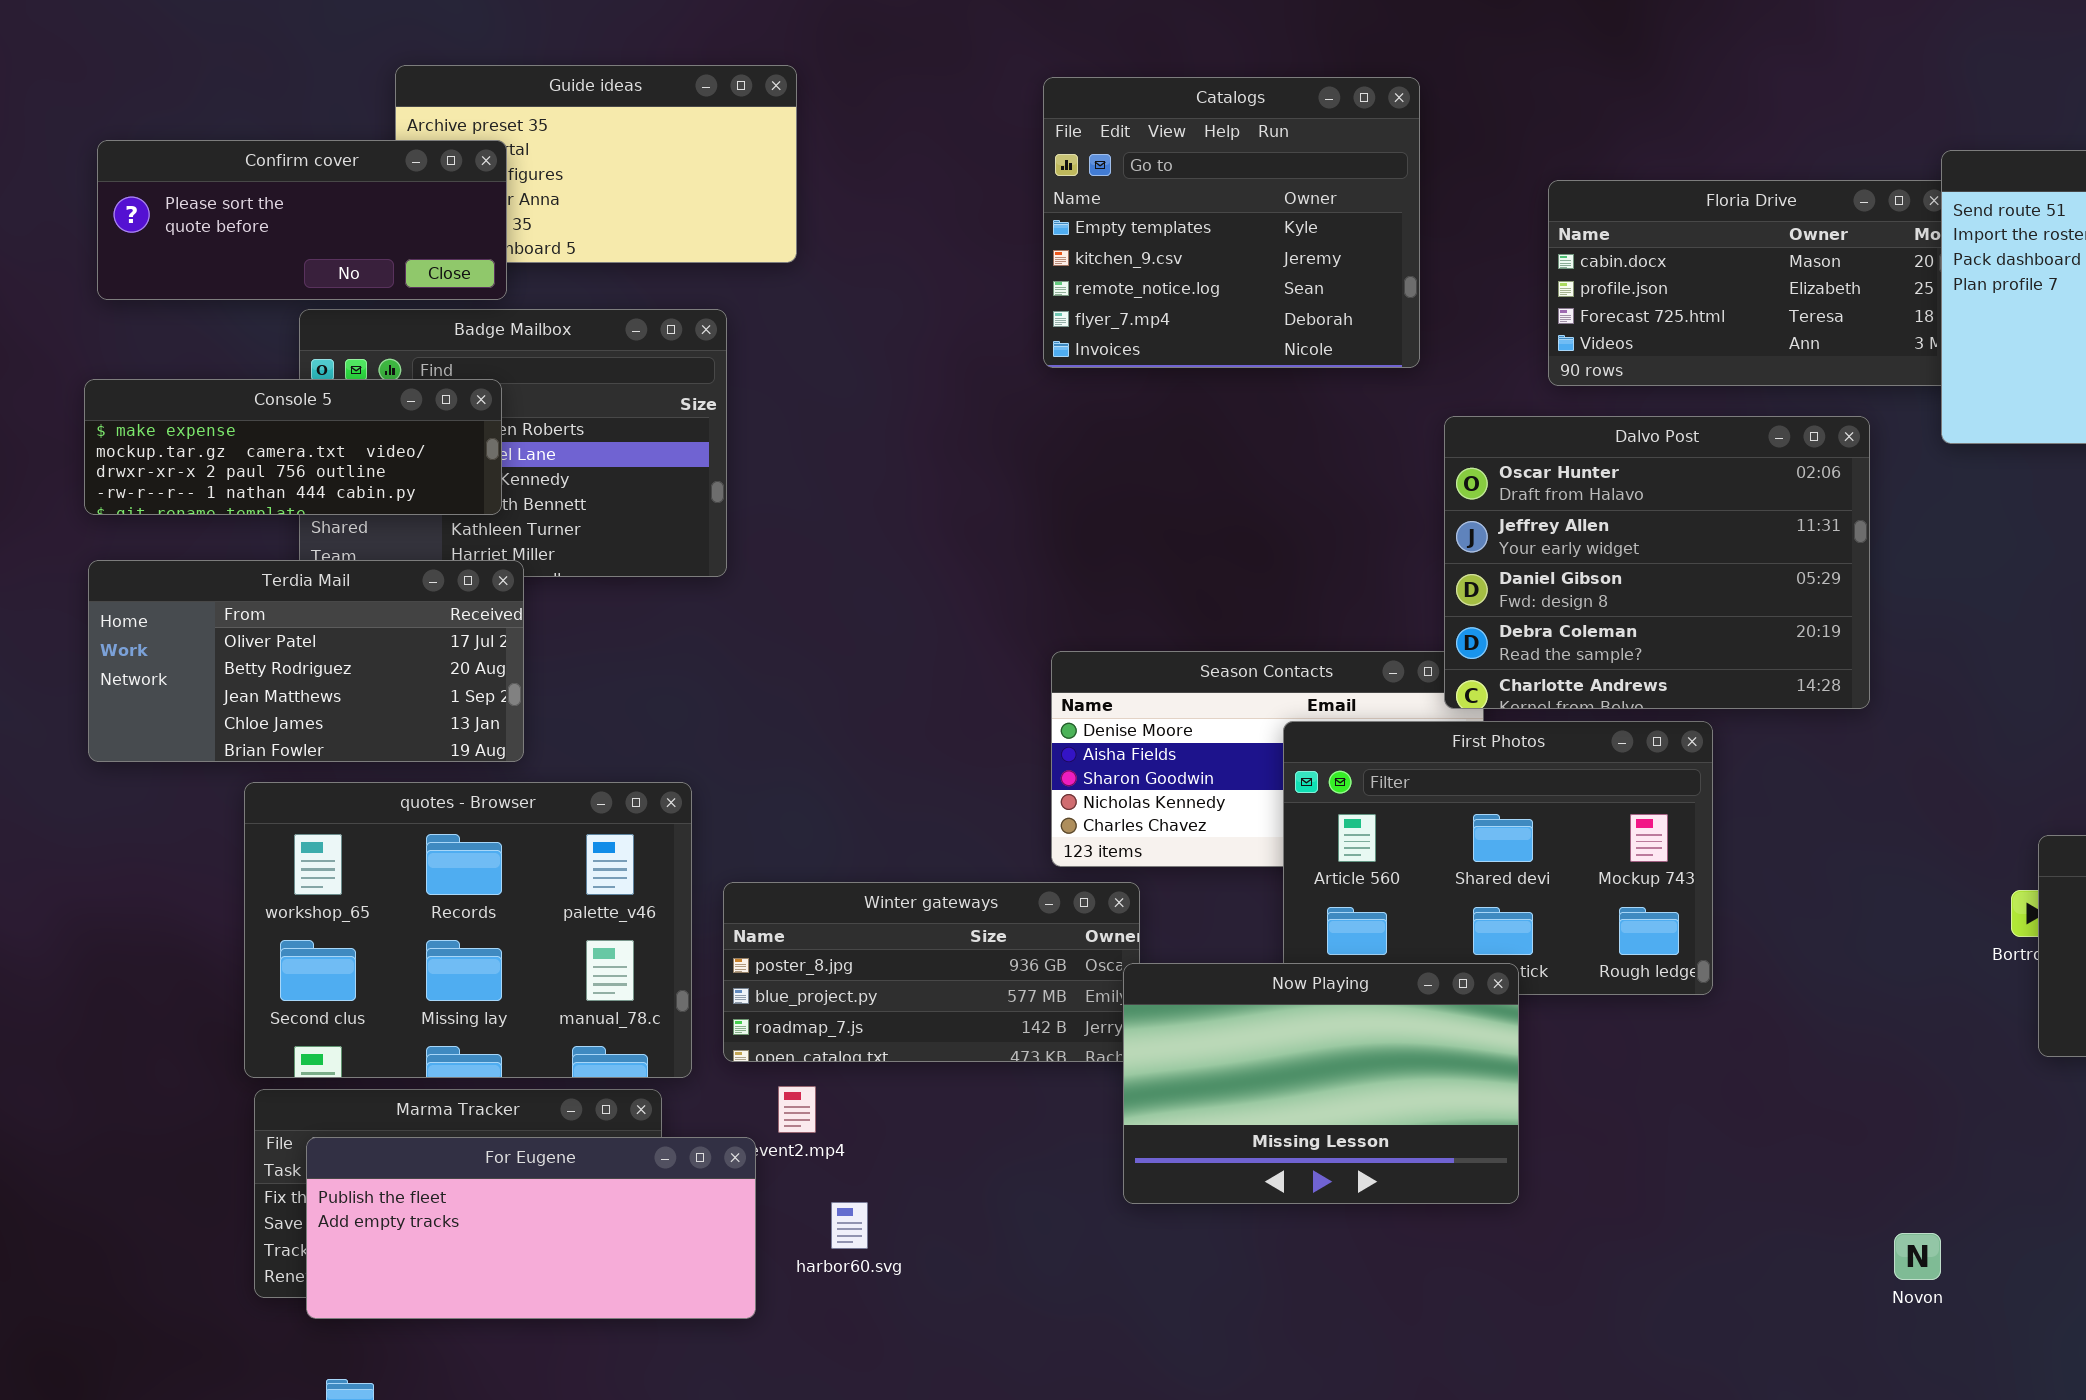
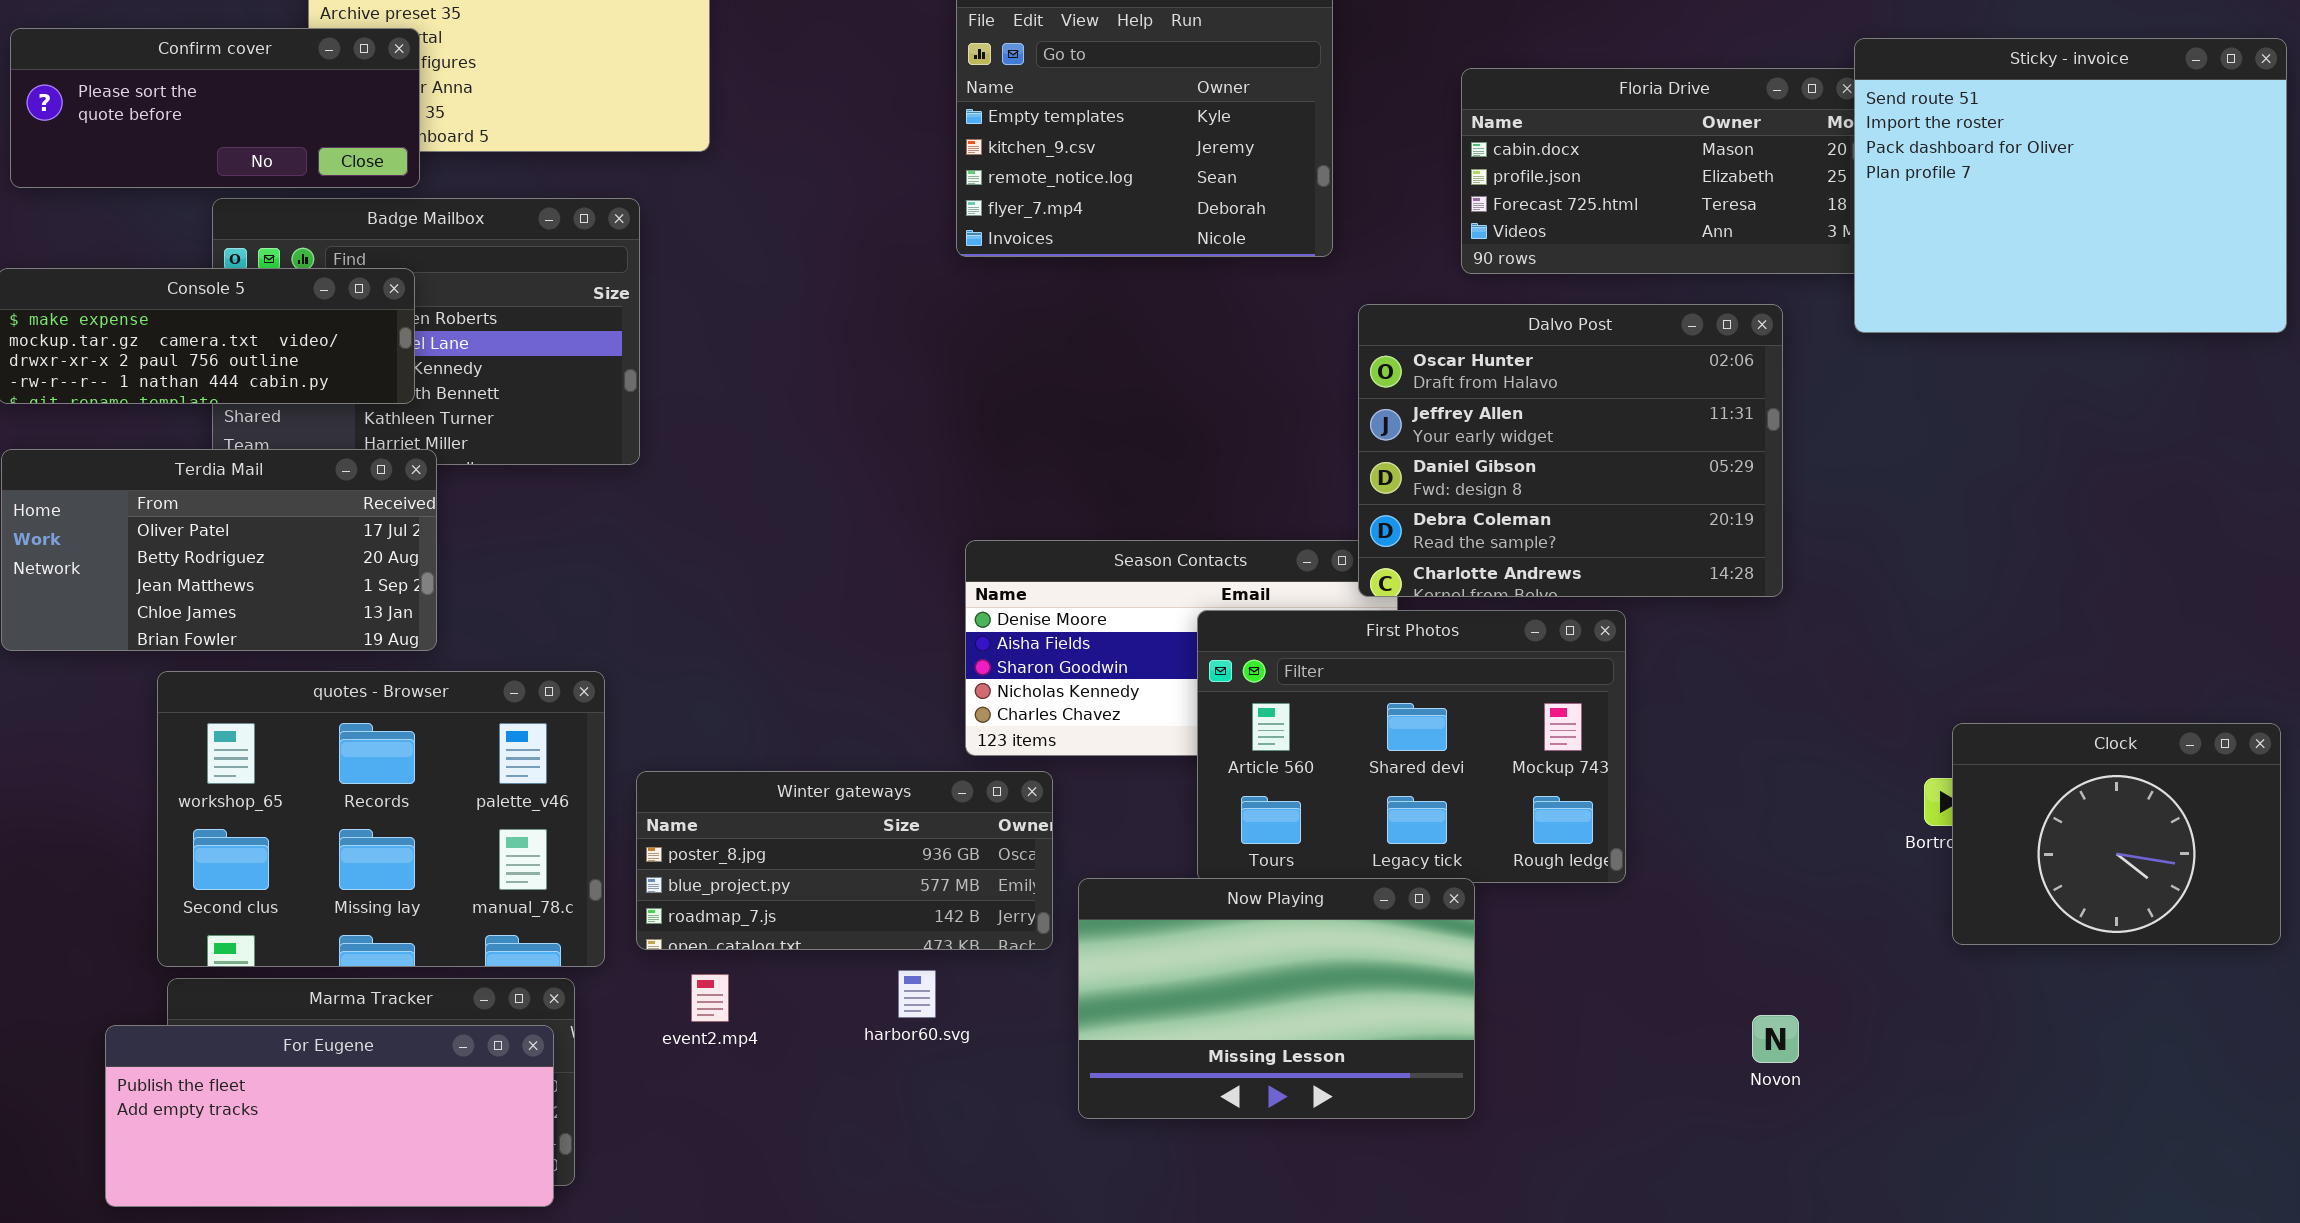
Now Playing: [1123,963,1519,1204] -> [1078,878,1475,1119], moved
For Eugene: [306,1137,756,1319] -> [105,1025,554,1207], moved
harbor60.svg: [831,1202,868,1249] -> [898,970,936,1018], moved
Novon: [1894,1233,1941,1280] -> [1752,1015,1799,1063], moved

